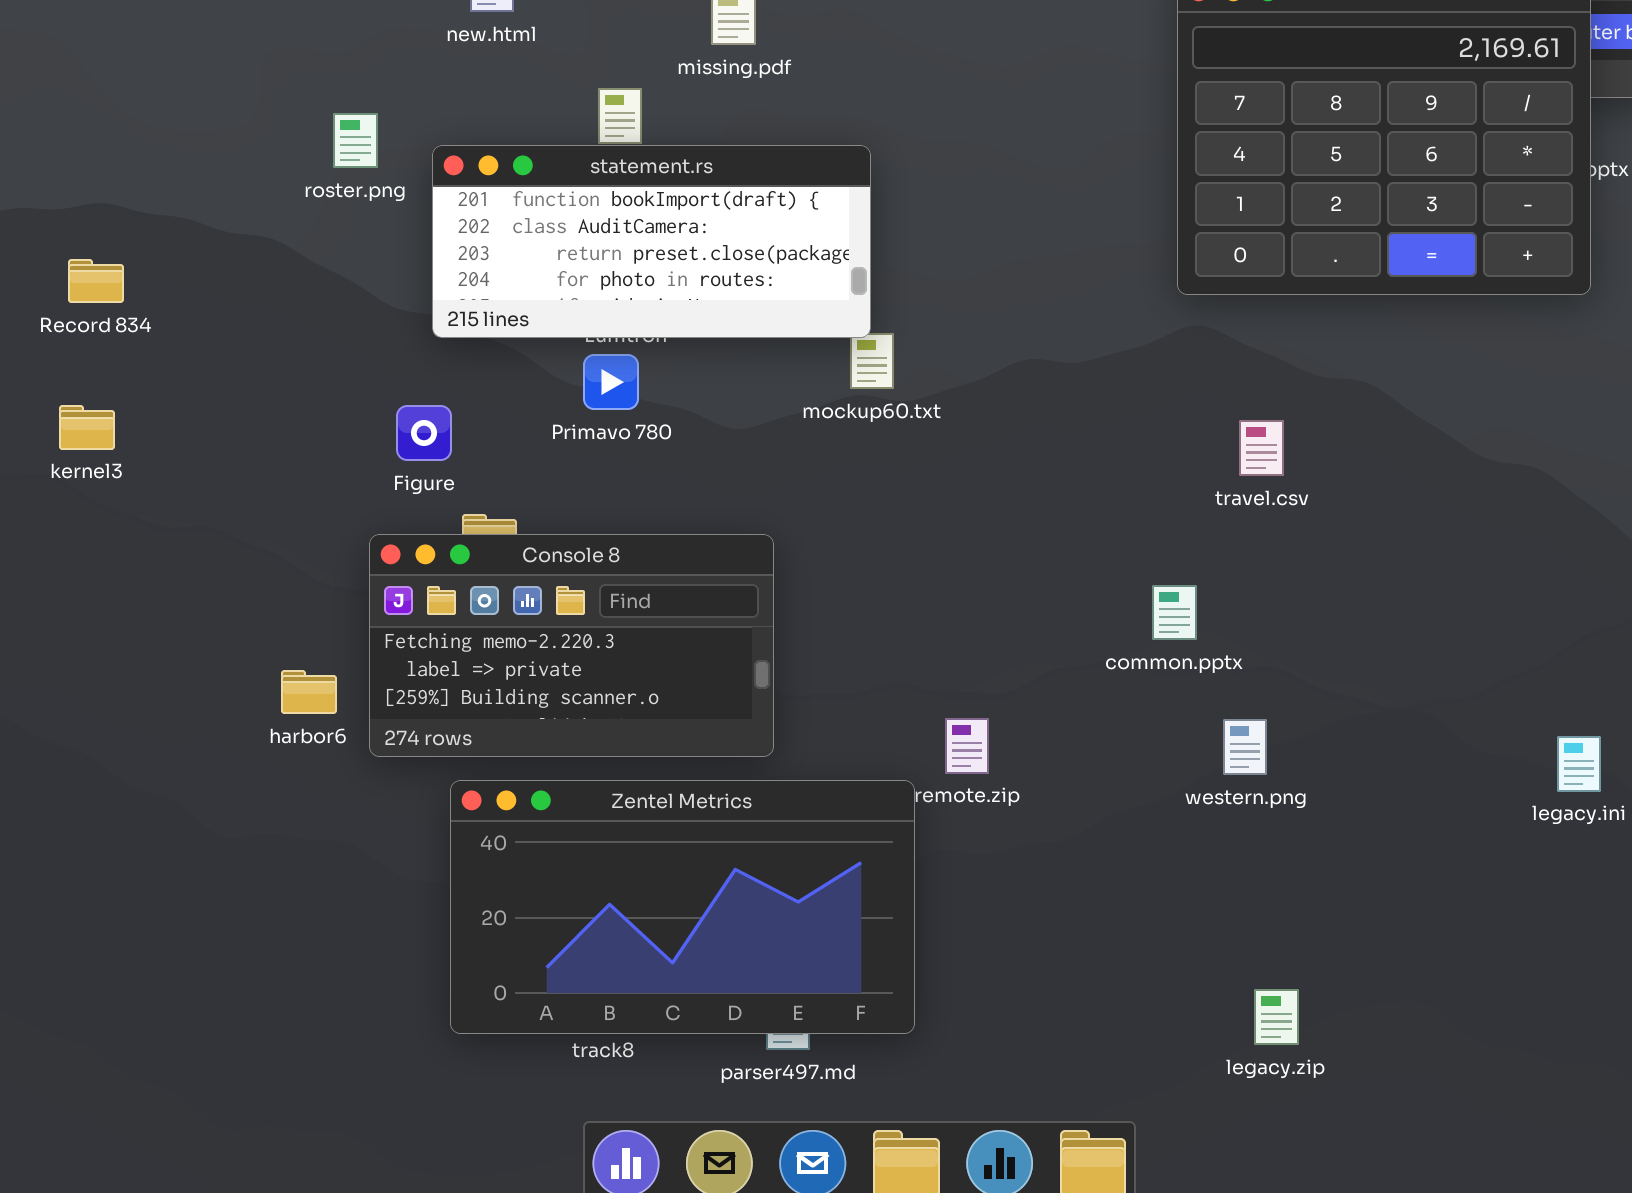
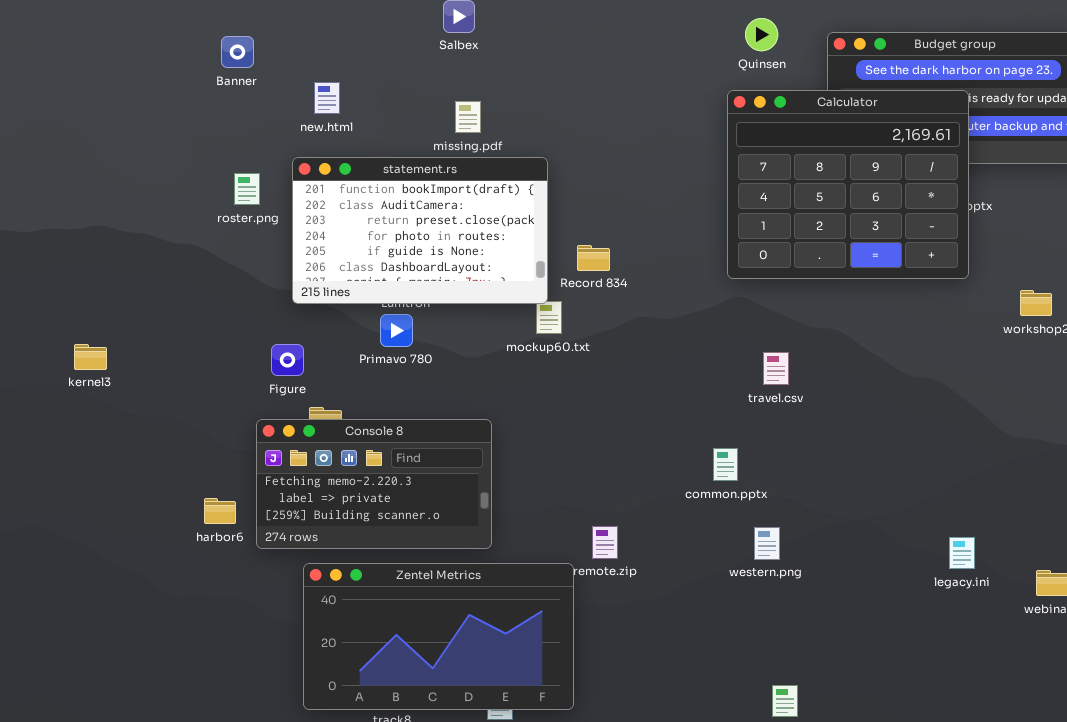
statement.rs: [432,145,871,338] -> [292,157,548,304], resized
Record 834: [68,259,124,303] -> [577,245,610,271], moved

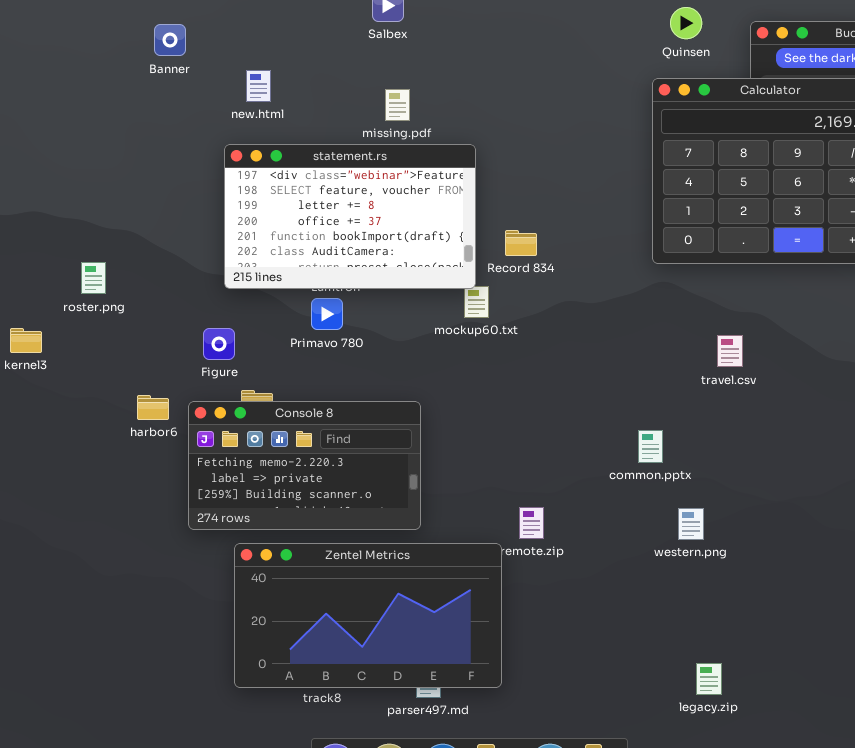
statement.rs: [292,157,548,304] -> [224,144,476,289], scrolled up 4 rows
roster.png: [234,173,260,205] -> [81,262,106,294], moved
travel.csv: [763,352,789,385] -> [717,335,743,367], moved
harbor6: [204,498,236,524] -> [137,395,169,420], moved

